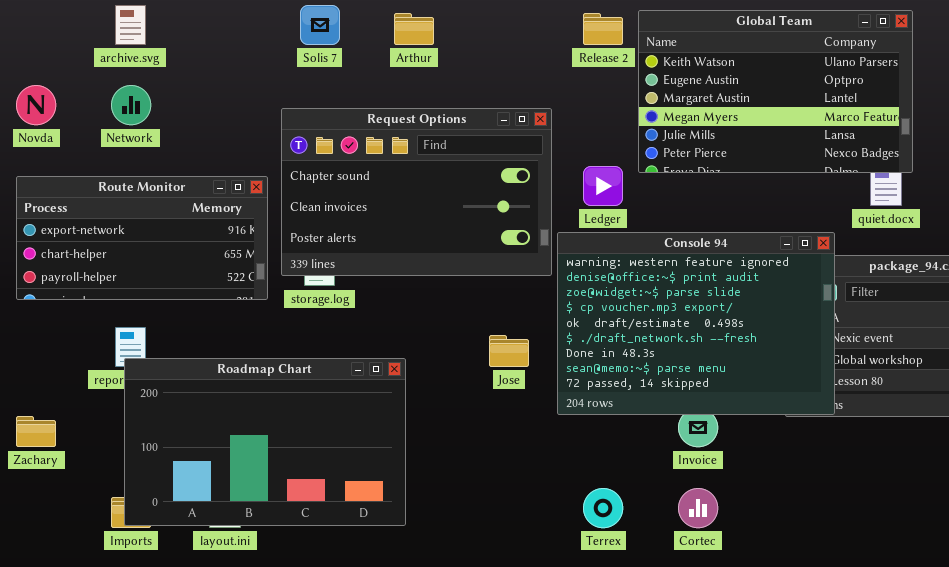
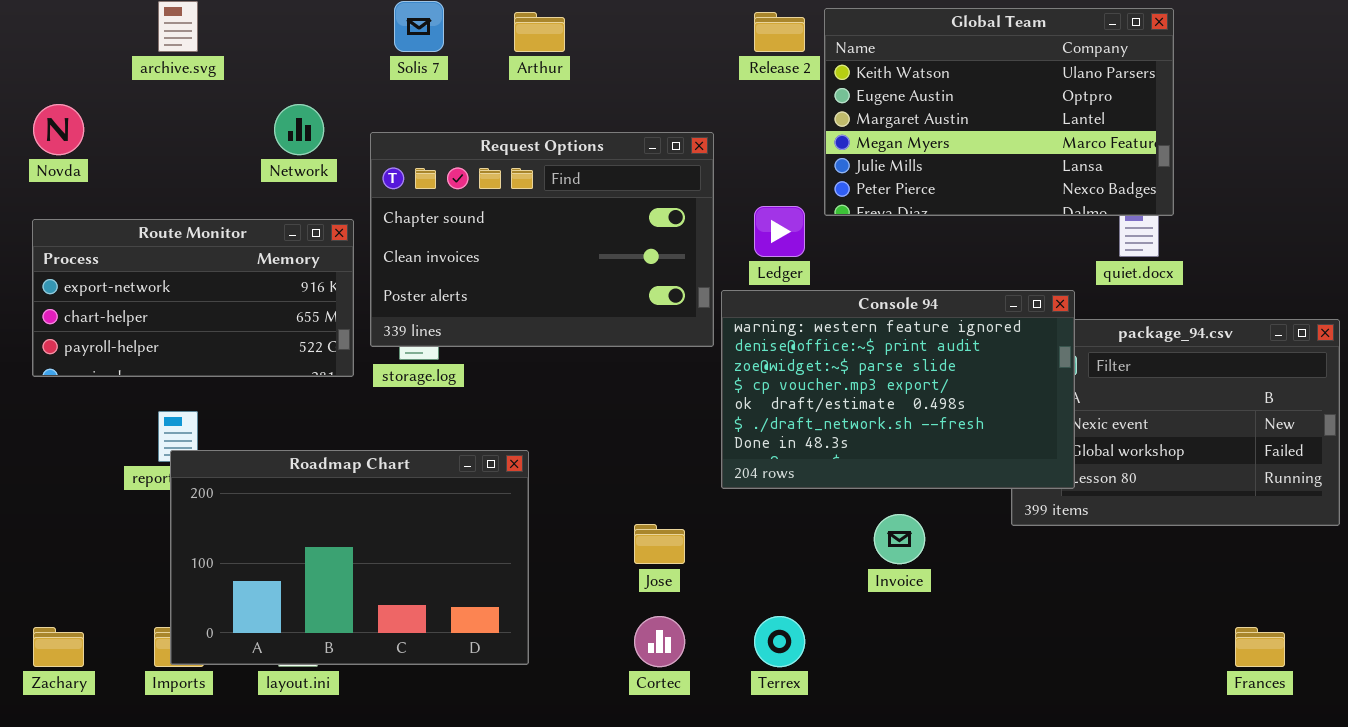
Network: [111,85,151,125] -> [274,104,324,155], moved
Console 94: [557,232,835,415] -> [721,290,1075,489], resized
Jose: [489,335,529,367] -> [634,524,685,564], moved
Zachary: [16,416,56,447] -> [33,627,84,667], moved
Cortec: [678,488,718,528] -> [634,616,685,667], moved

